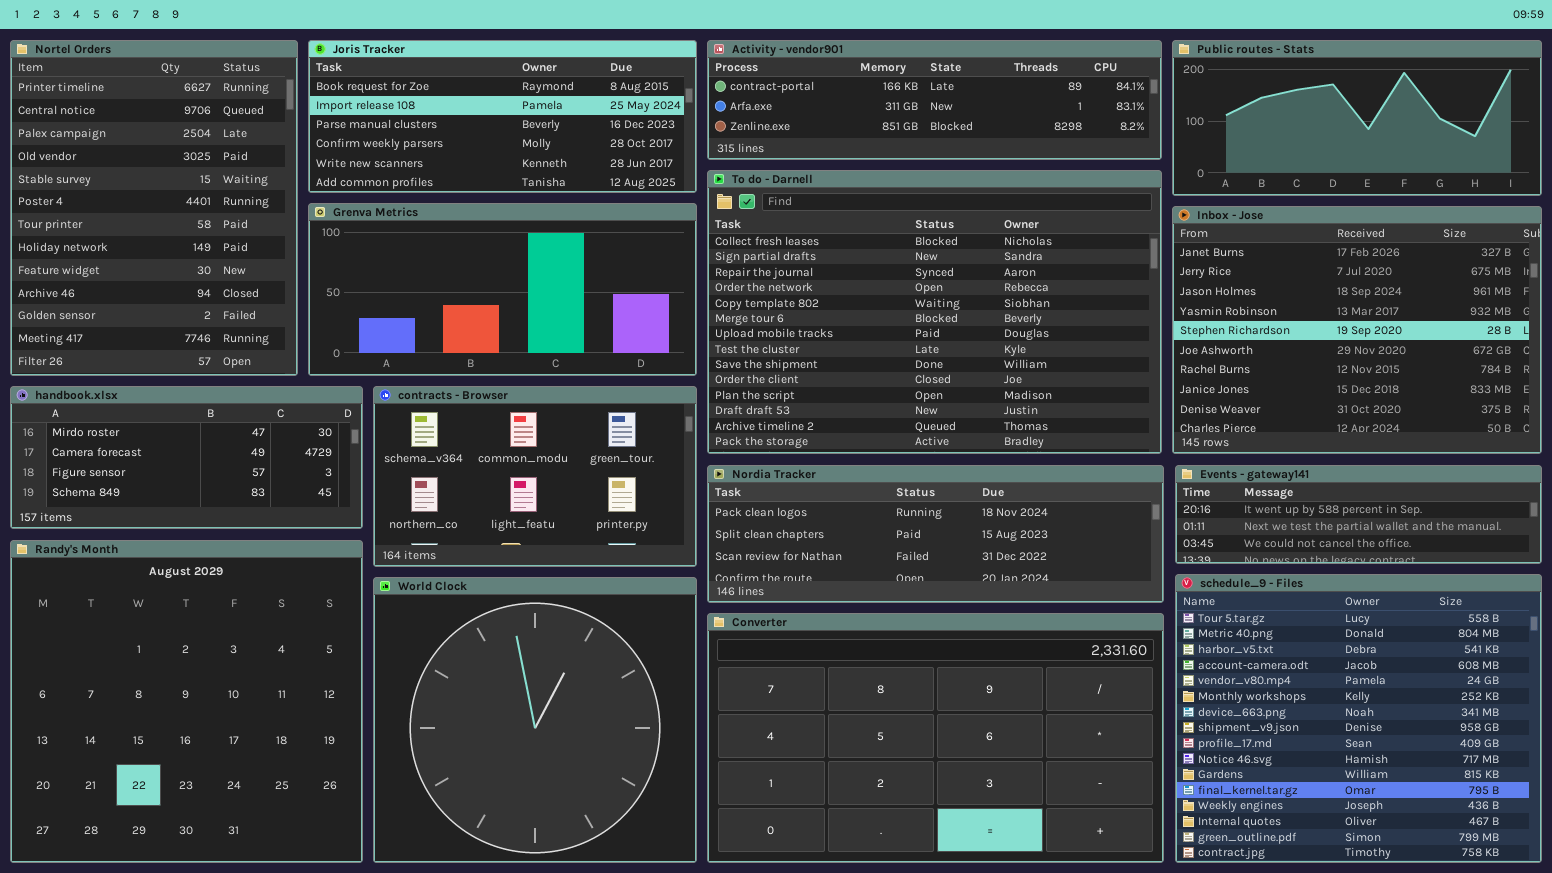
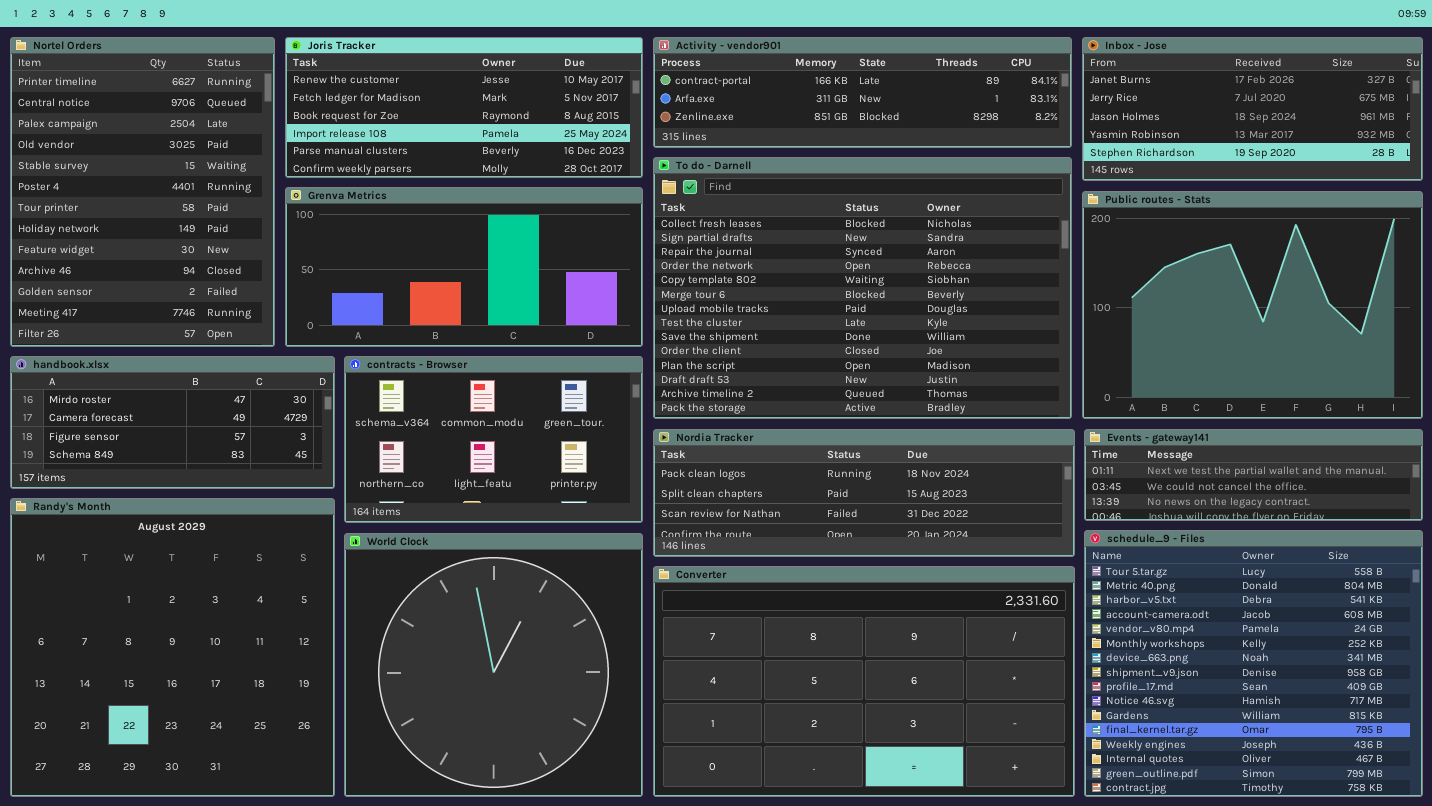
Joris Tracker: [308,40,697,193] -> [285,37,643,178], scrolled up 2 rows
Public routes - Stats: [1172,40,1542,196] -> [1082,191,1423,419], moved, resized
Inbox - Jose: [1172,206,1542,454] -> [1082,37,1423,181], moved, resized
Events - gateway141: [1175,465,1542,564] -> [1084,429,1423,521], scrolled down 1 row

